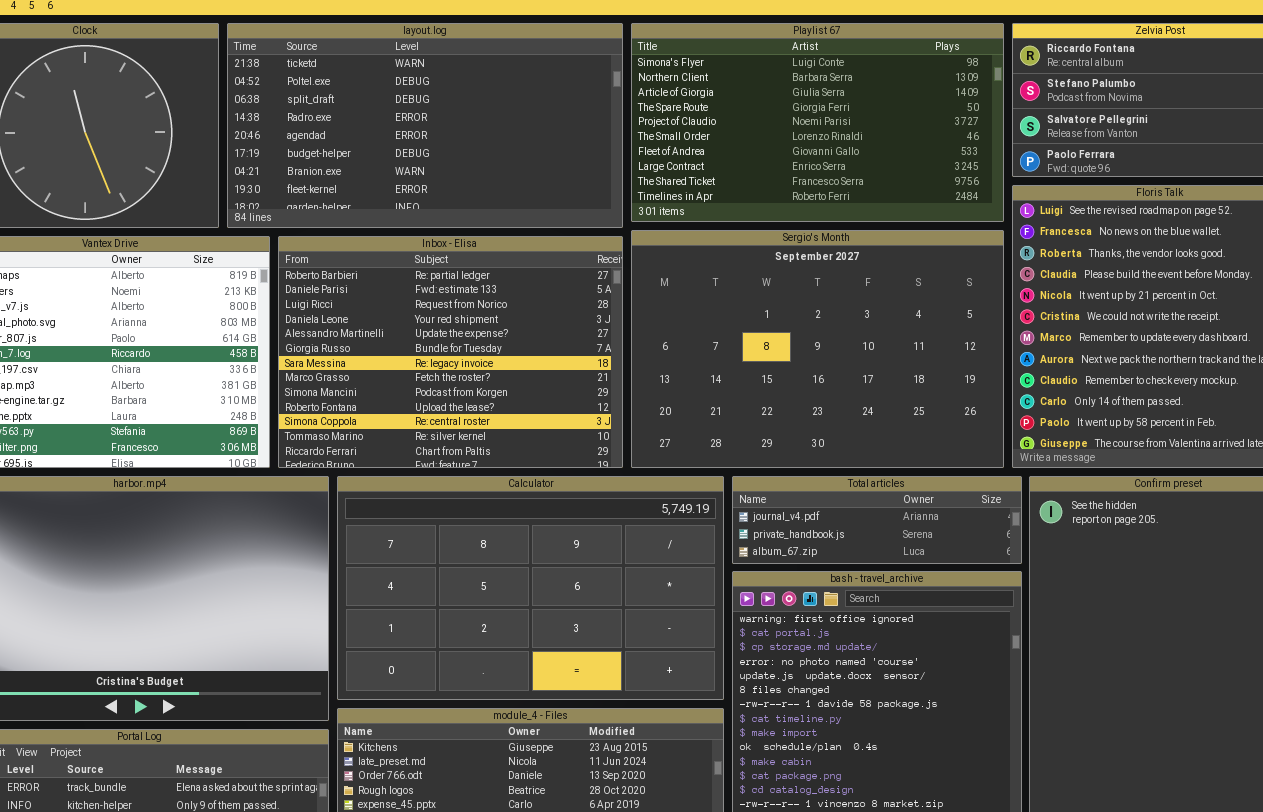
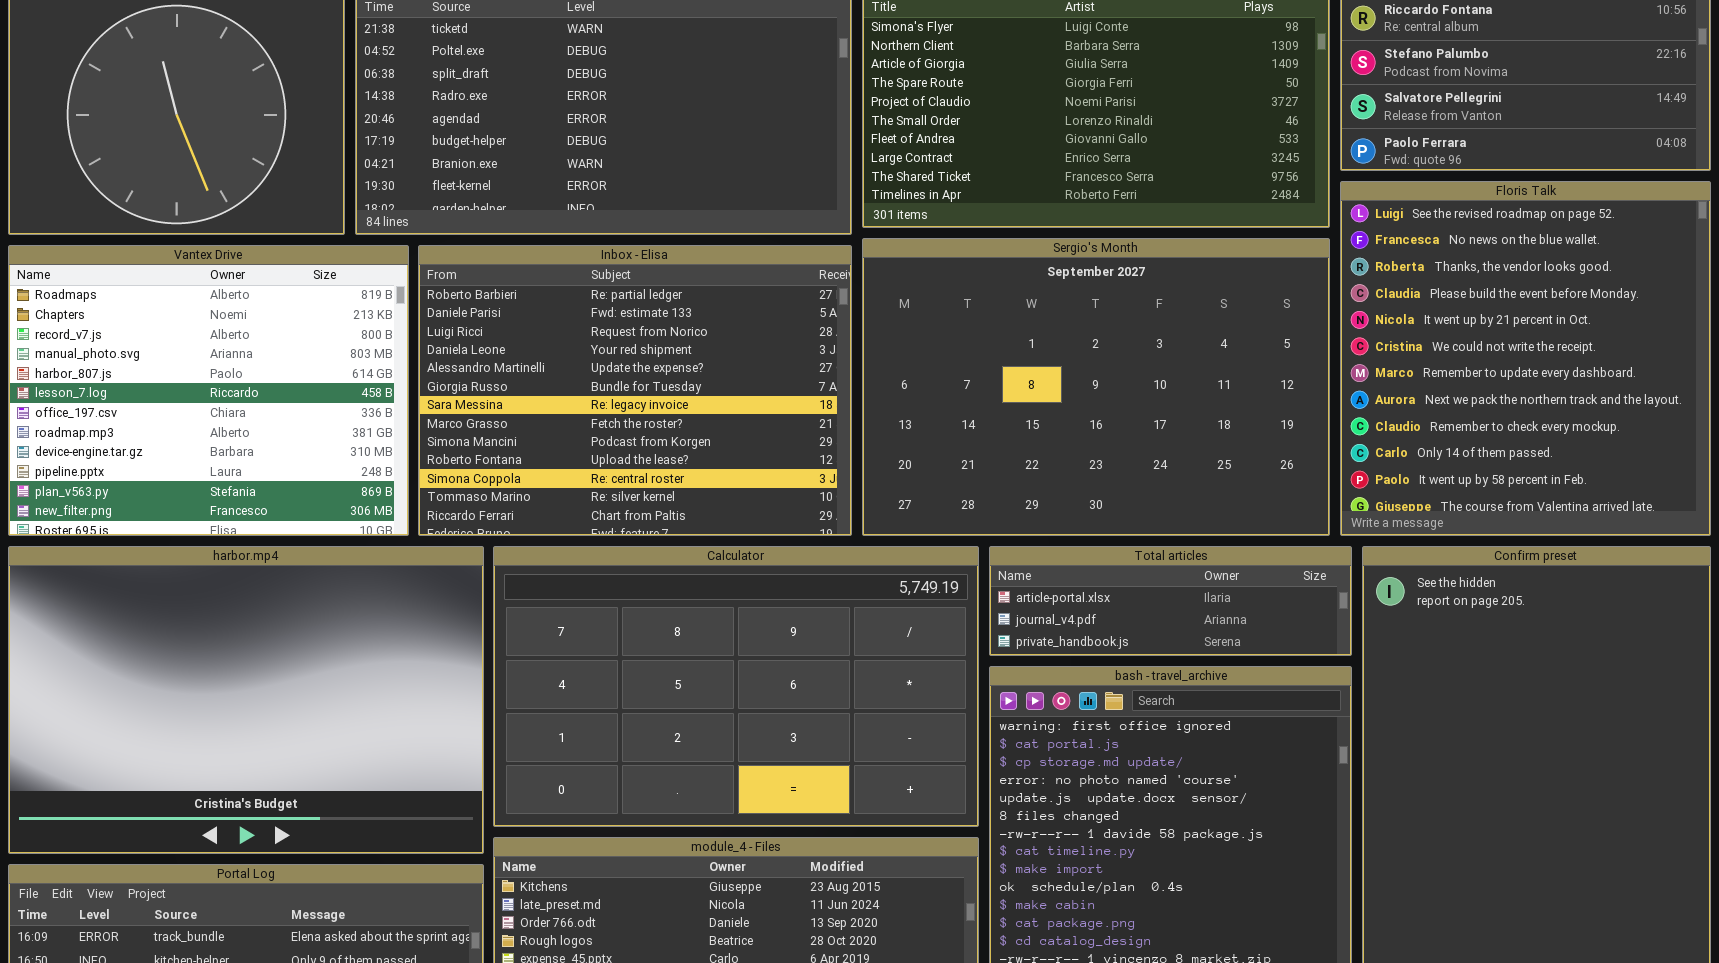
Total articles: [732,476,1022,564] -> [989,546,1352,656], scrolled up 1 row

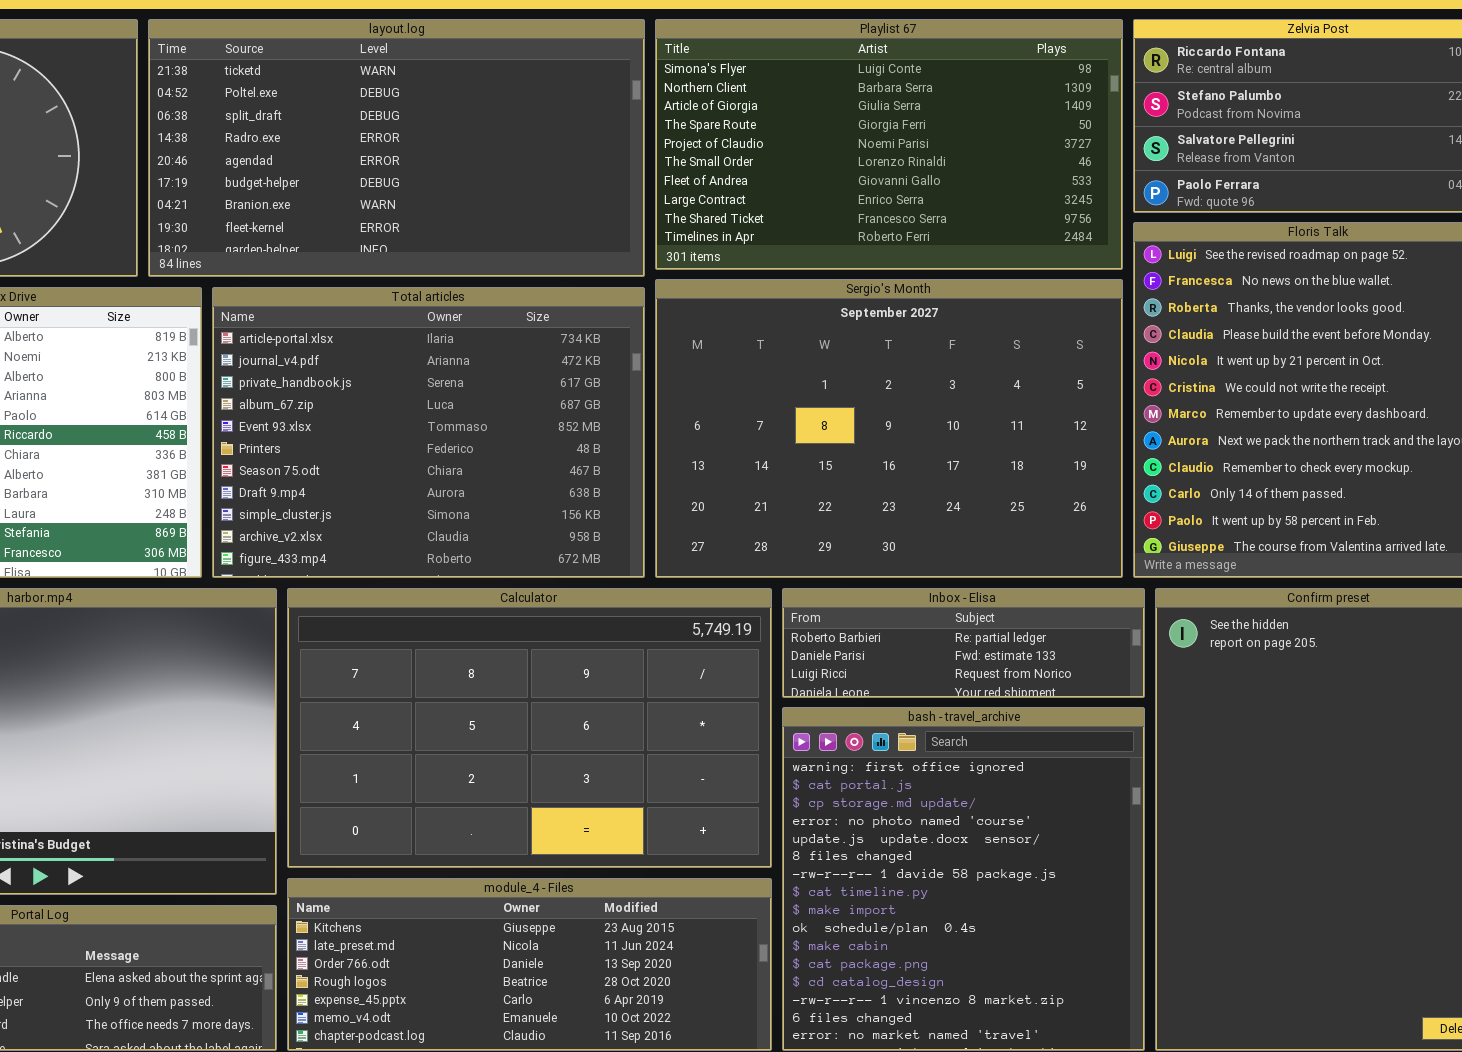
Inbox - Elisa: [418,245,852,536] -> [782,588,1145,698], moved, resized
Total articles: [989,546,1352,656] -> [212,287,645,578], moved, resized

